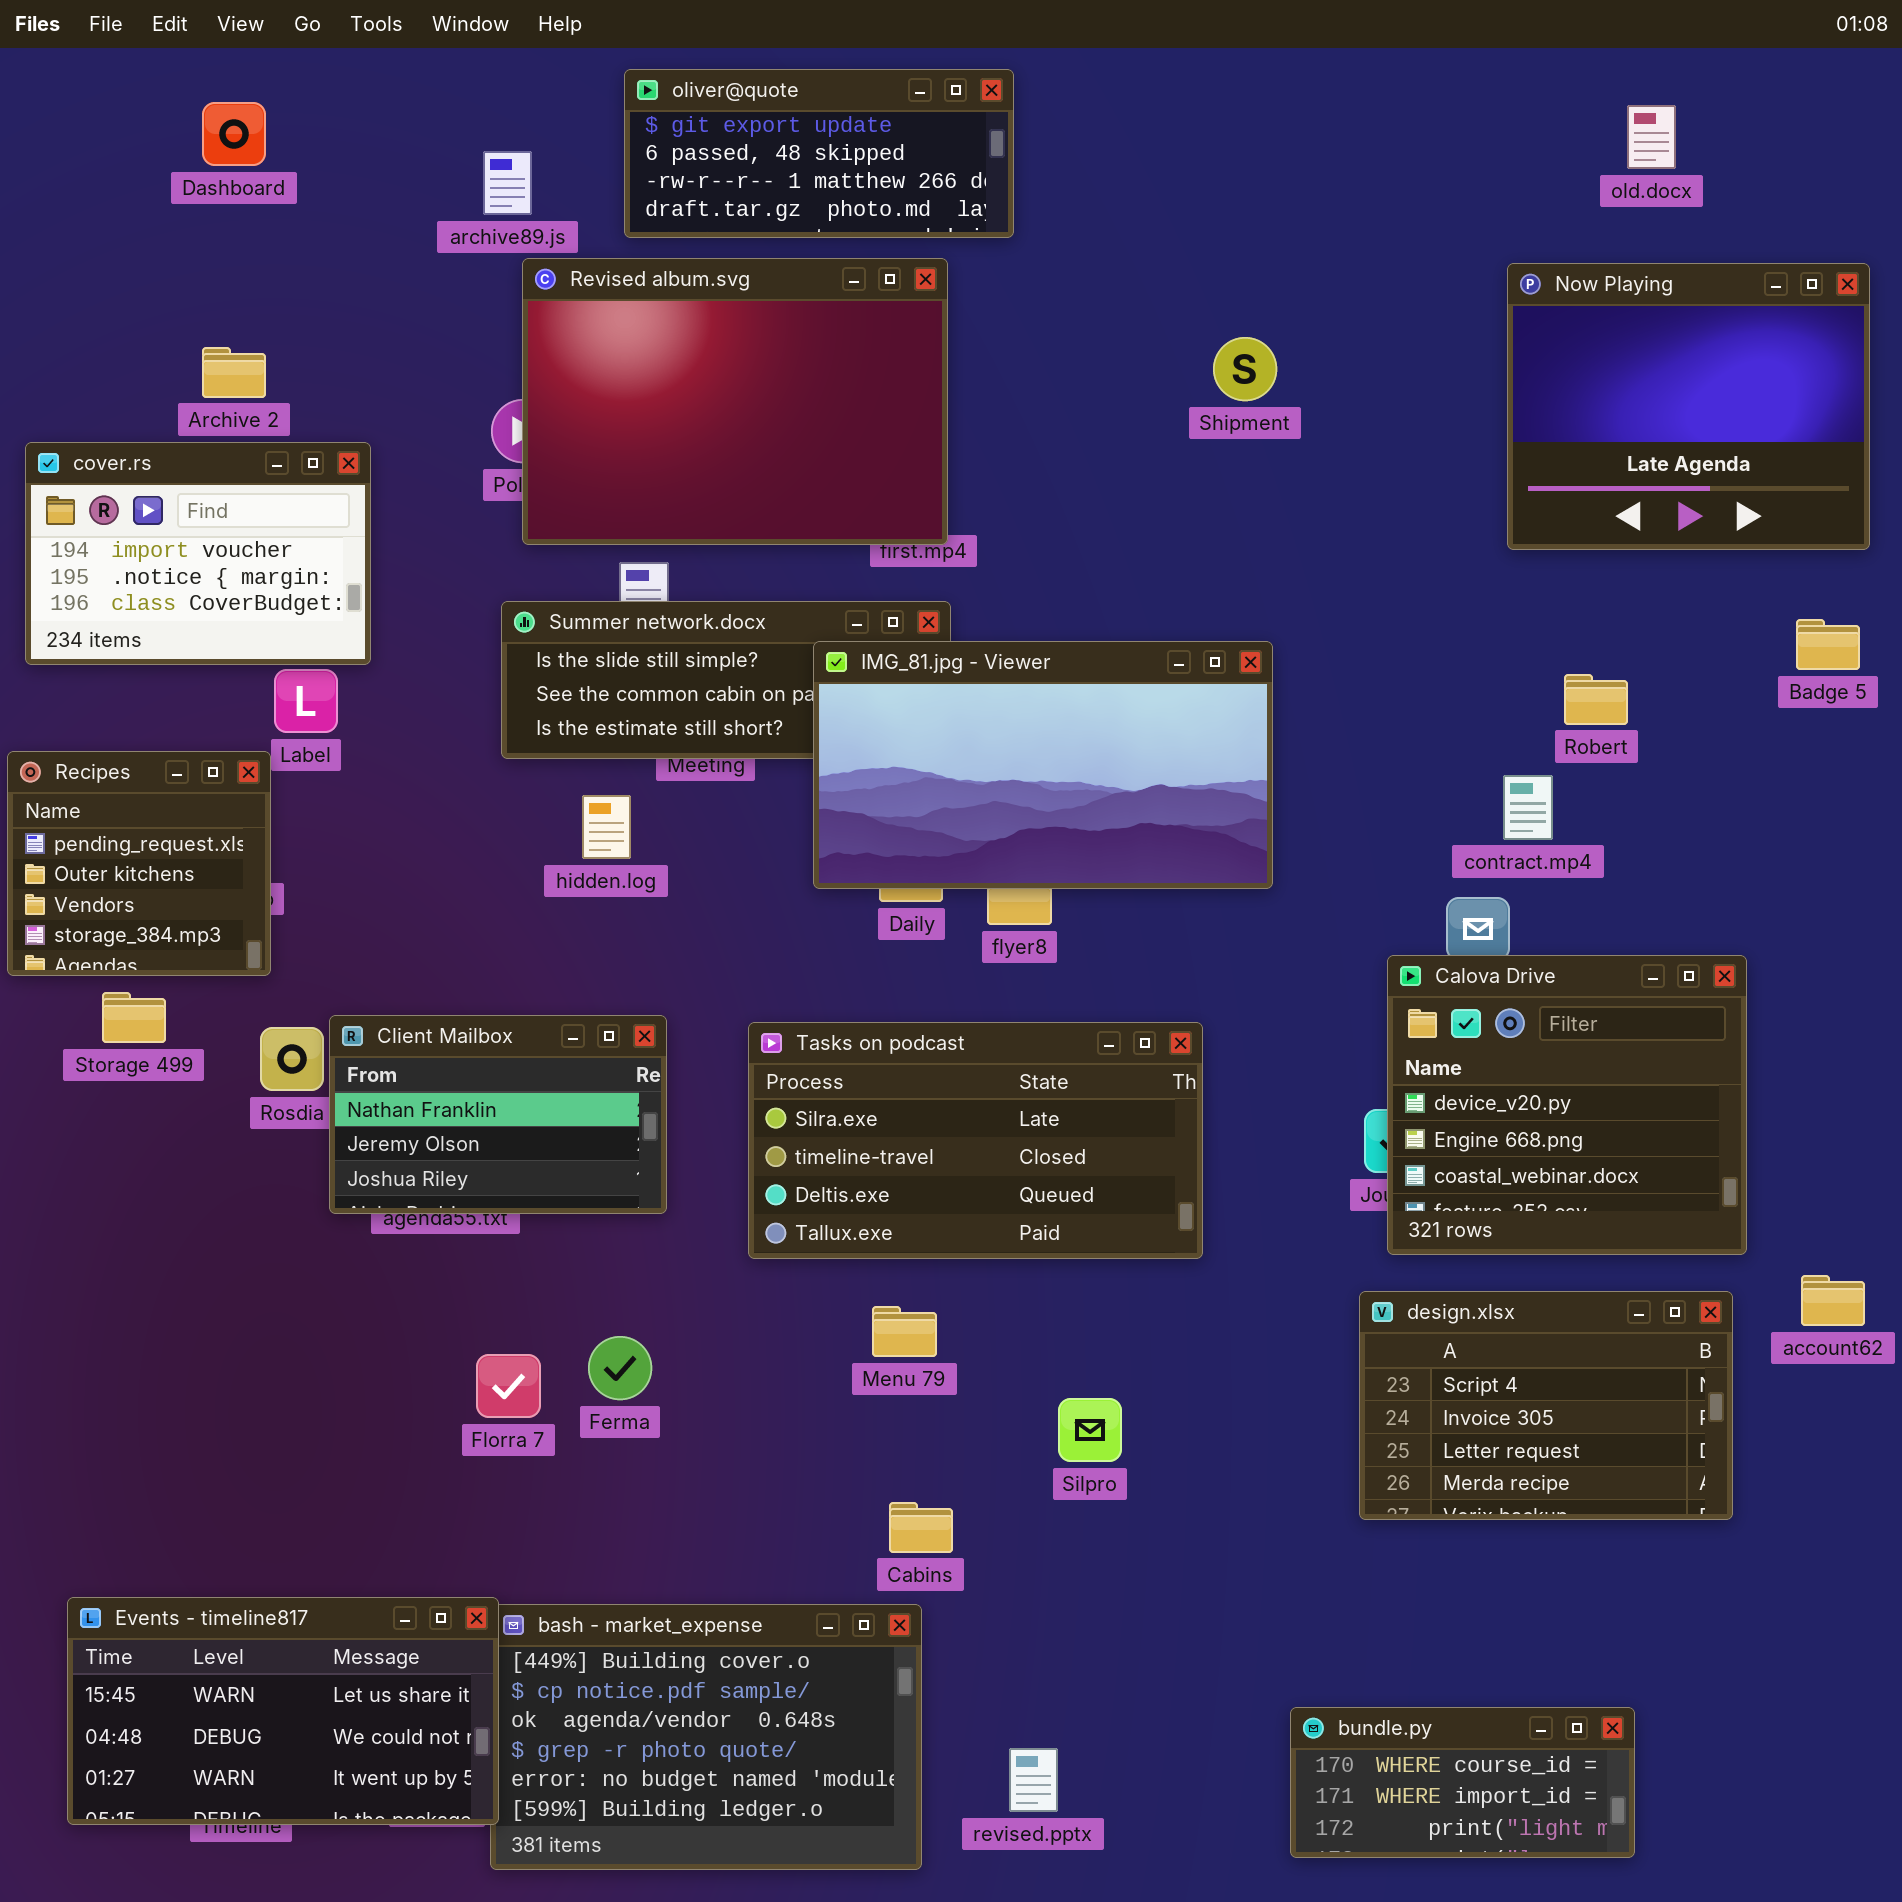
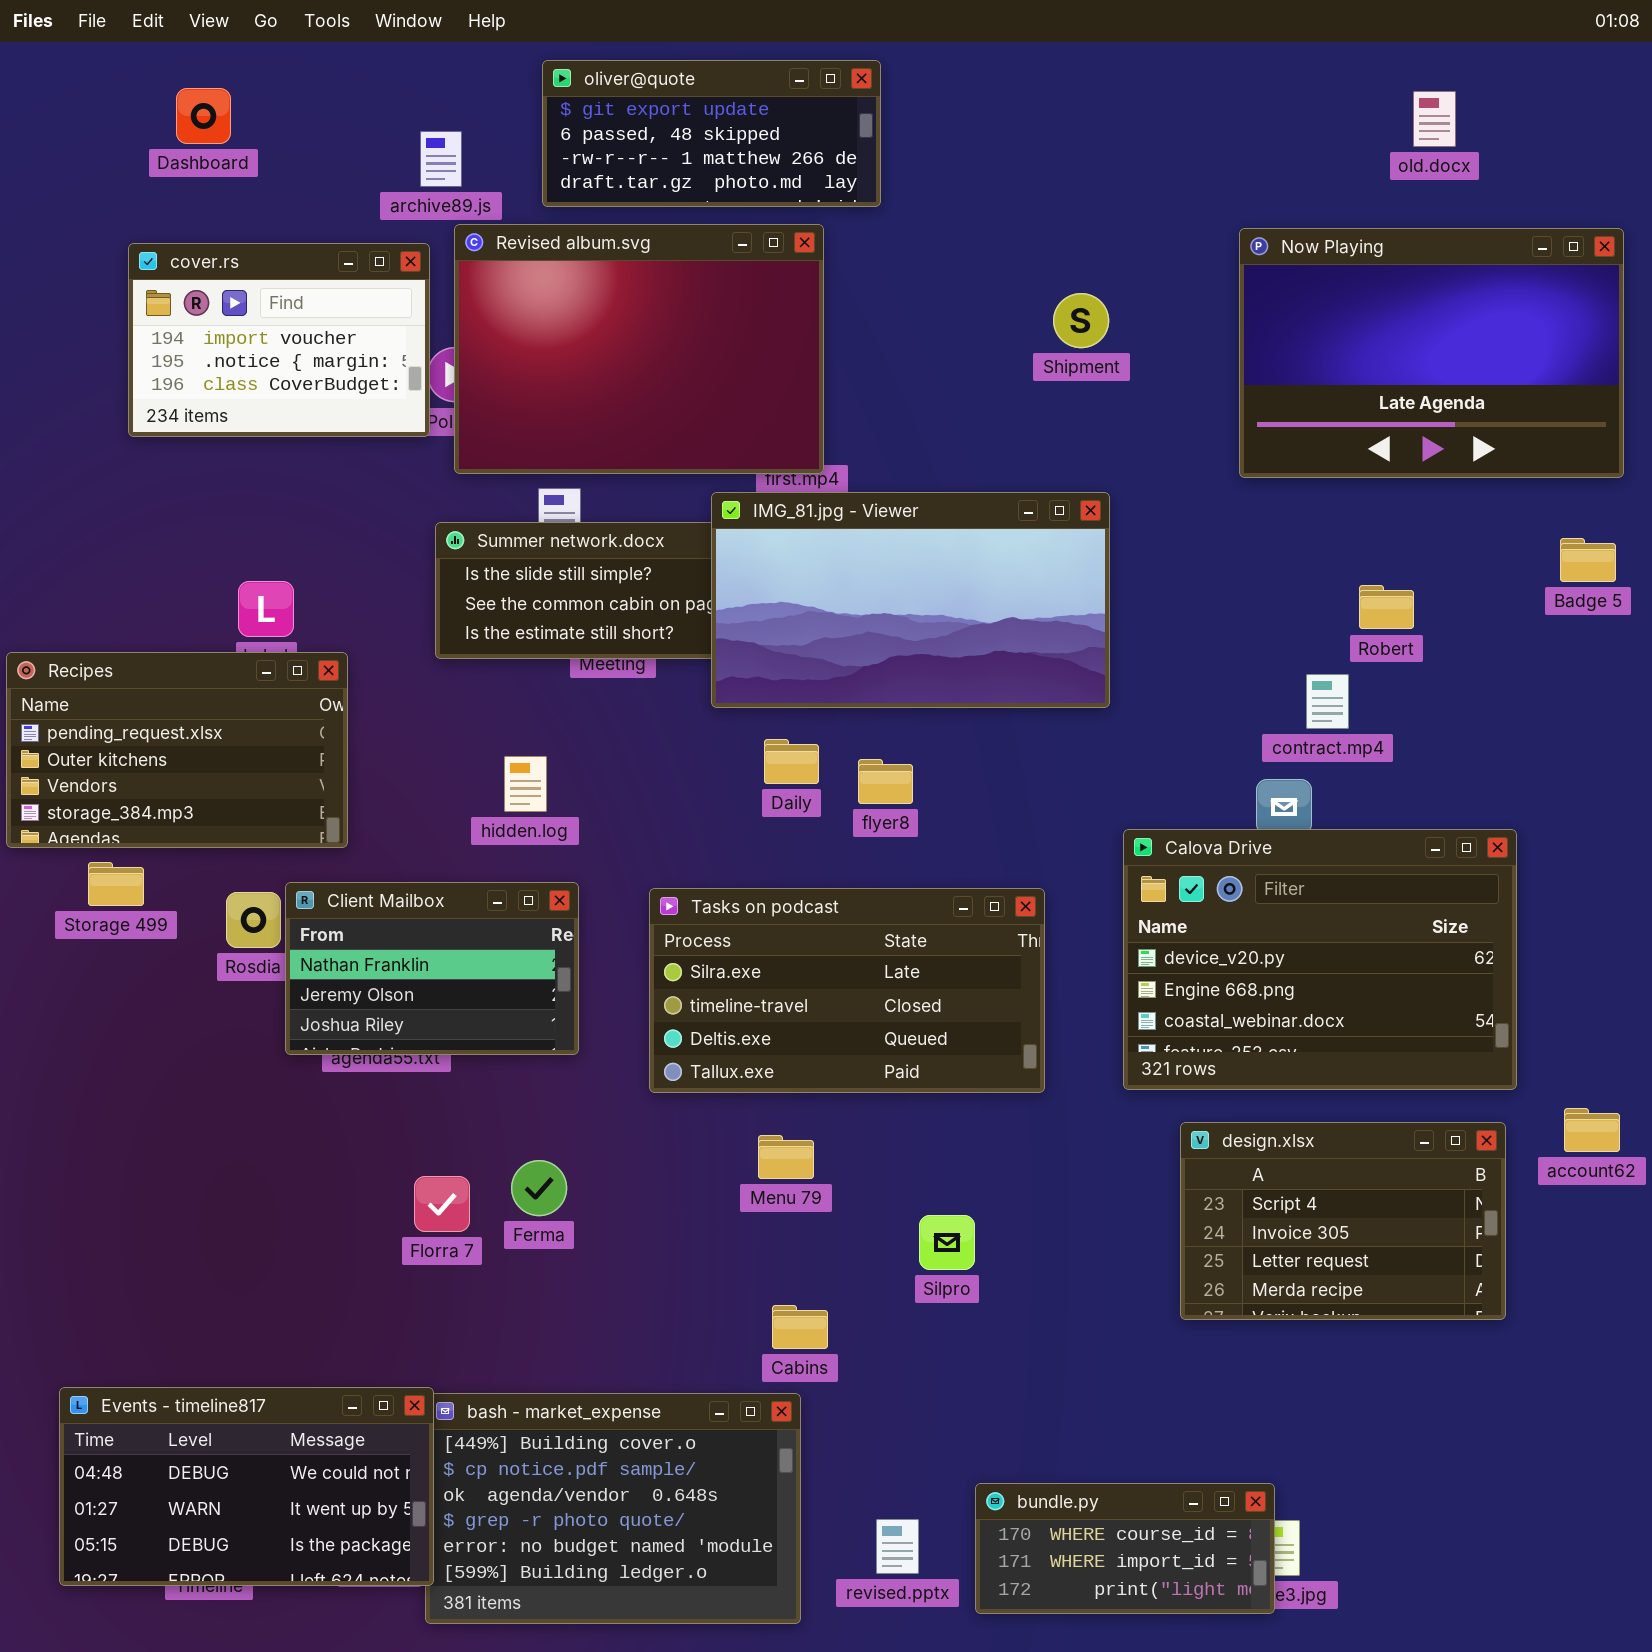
Now Playing: [1507,263,1870,550] -> [1239,228,1624,478], resized
cover.rs: [25,442,371,665] -> [128,243,430,437], moved
IMG_81.jpg - Viewer: [813,641,1273,889] -> [711,492,1110,708], moved
Recipes: [7,751,271,976] -> [6,652,348,848], resized
hidden.log: [582,795,631,859] -> [504,756,547,812], moved
Calova Drive: [1387,955,1747,1255] -> [1123,829,1517,1090], resized
Events - timeline817: [67,1597,499,1825] -> [59,1387,434,1586], scrolled down 1 row
bundle.py: [1290,1707,1635,1858] -> [975,1483,1275,1614], moved

